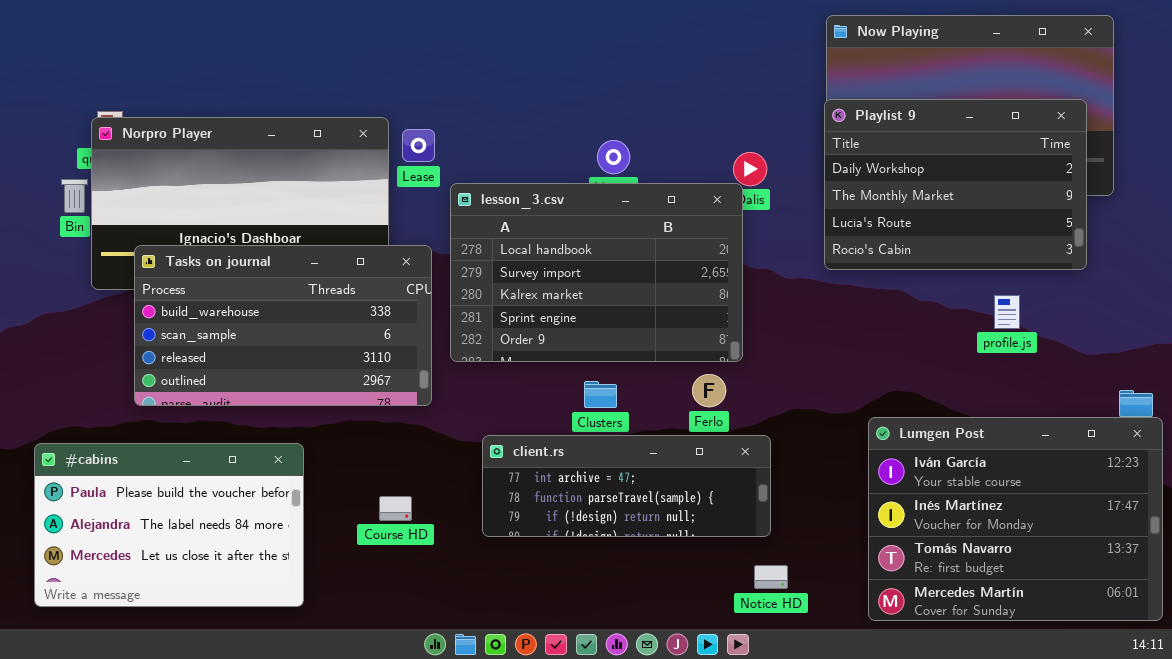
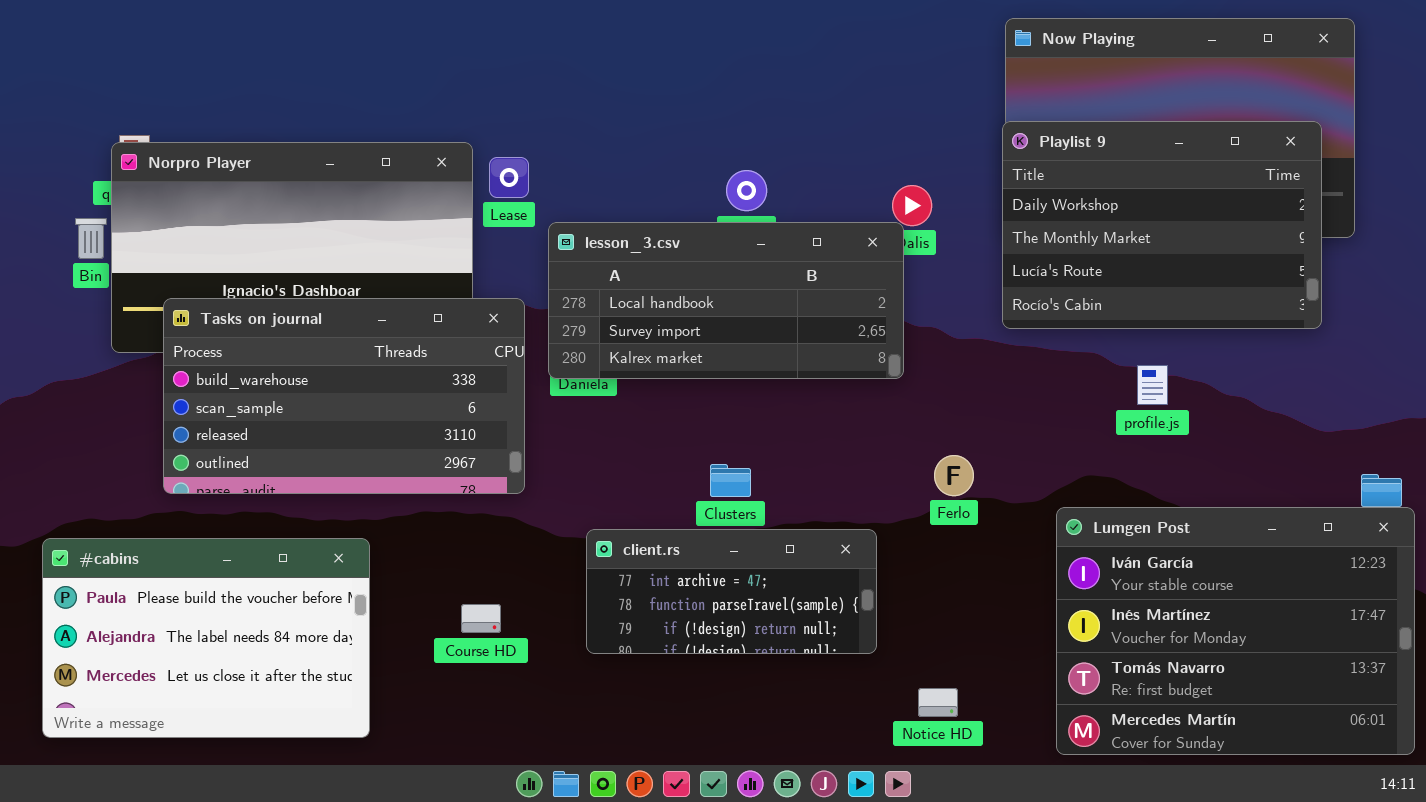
lesson_3.csv: [450,183,743,362] -> [548,222,904,379], resized
profile.js: [994,295,1020,329] -> [1137,365,1168,405], moved
Ferlo: [692,374,726,407] -> [934,455,974,496], moved
client.rs: [482,435,771,537] -> [586,529,877,654], resized

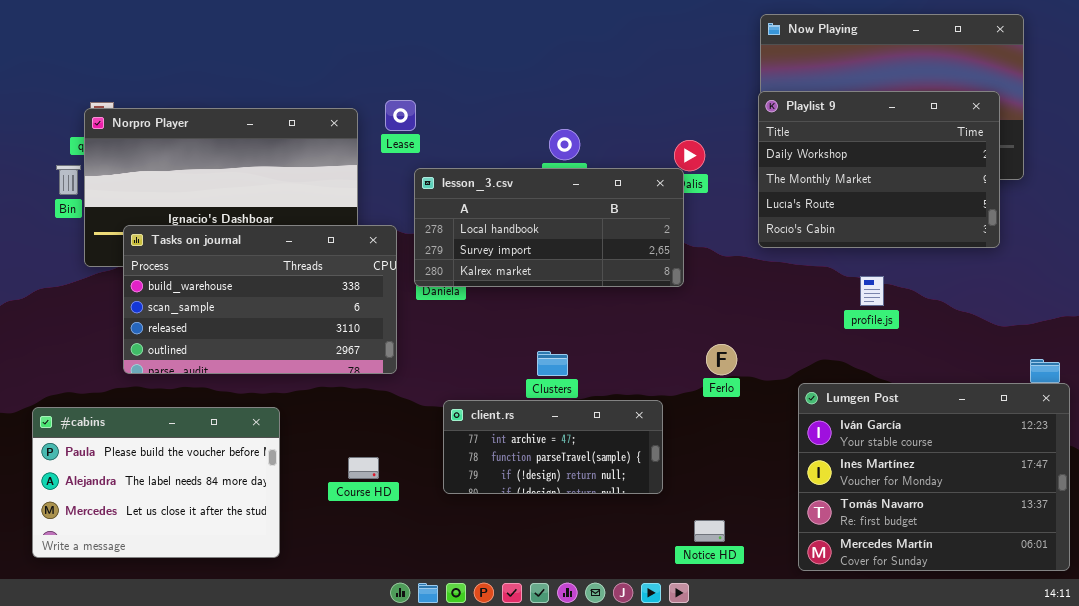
Lease: [489,157,529,198] -> [385,100,416,131], moved

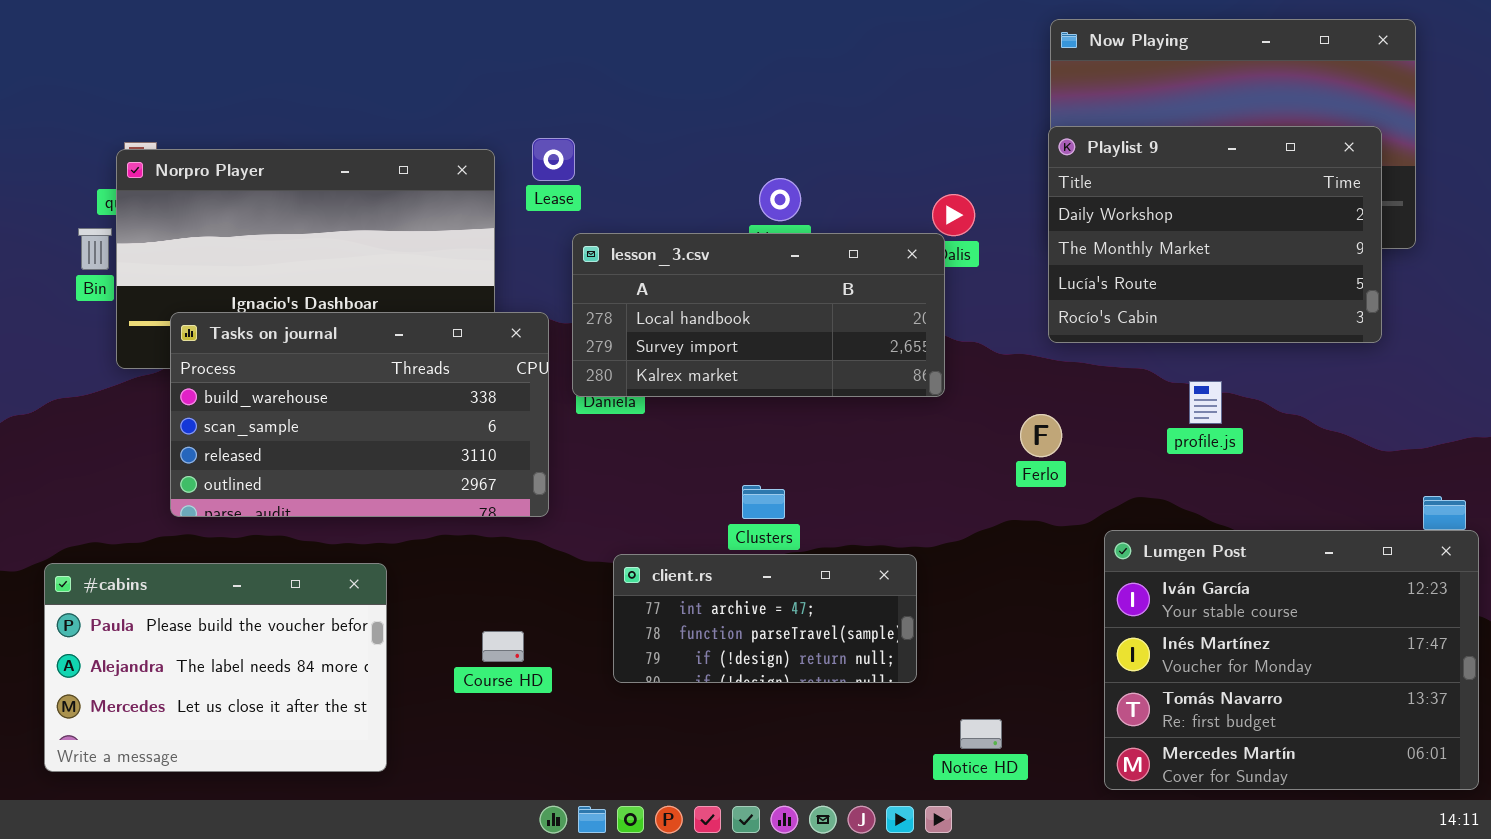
Ferlo: [706,344,737,375] -> [1020,414,1062,457], moved

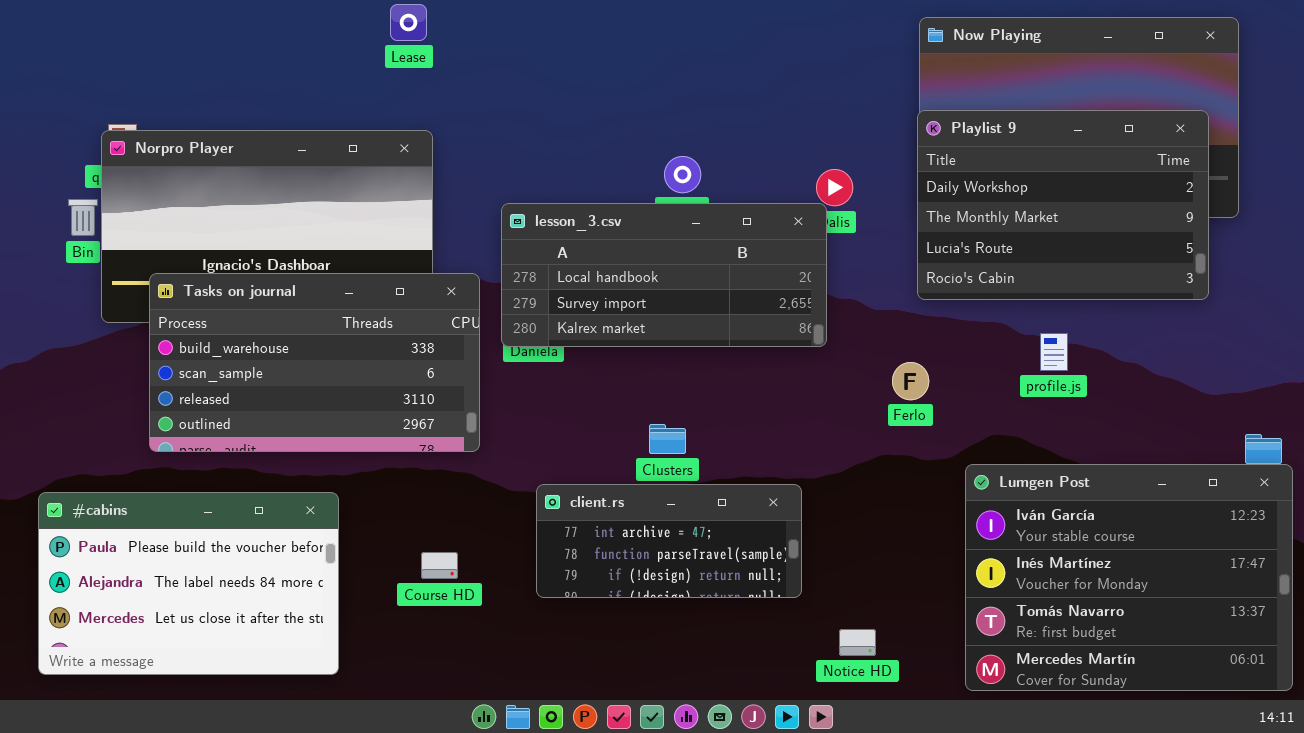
Lease: [532,138,575,181] -> [390,4,427,41], moved

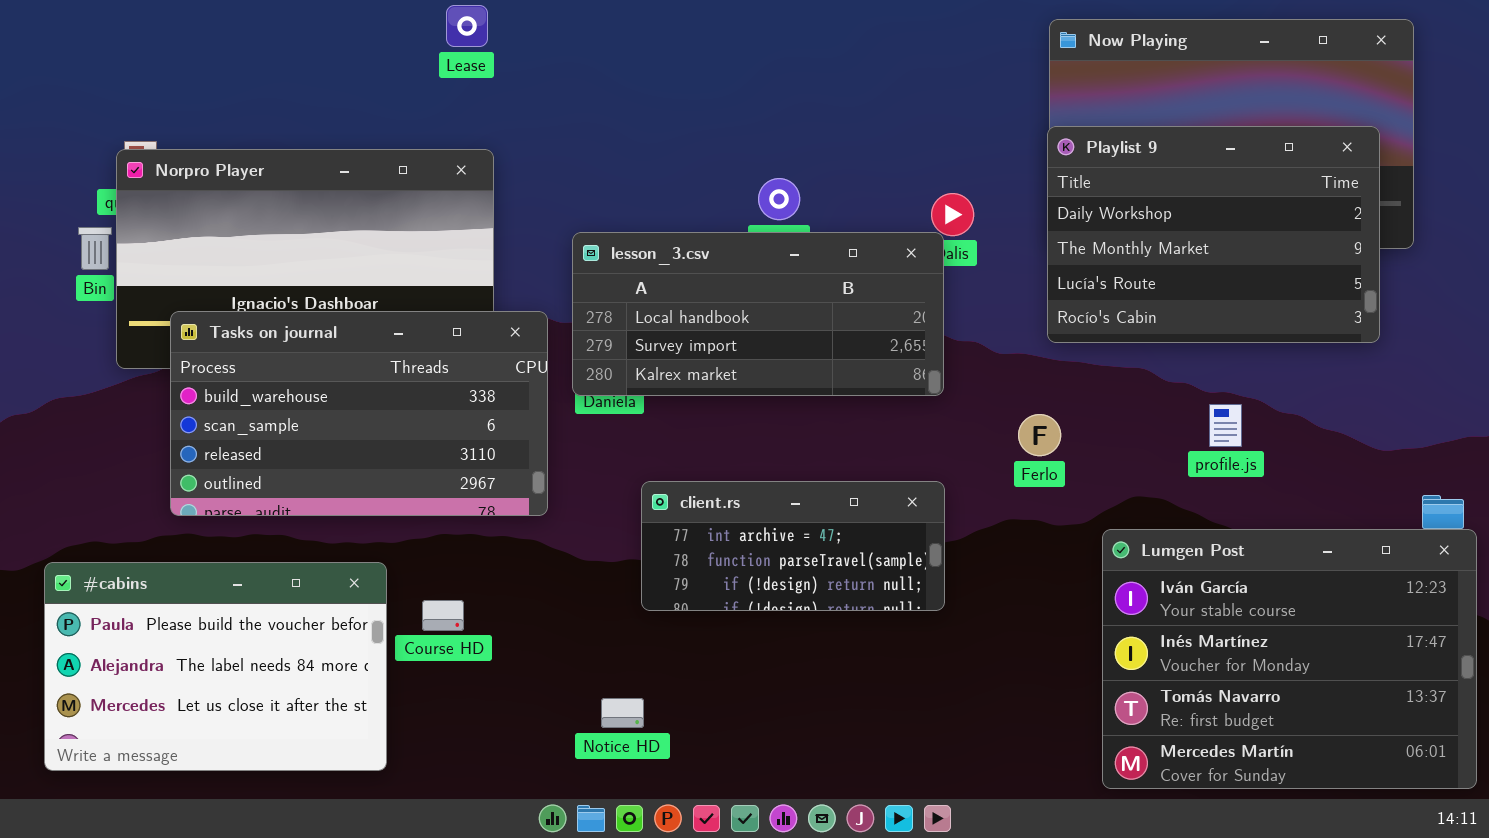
profile.js: [1040,333,1068,371] -> [1209,404,1242,447], moved
client.rs: [536,484,802,598] -> [641,481,945,611], moved
Course HD: [421,552,458,579] -> [422,600,464,631], moved
Notice HD: [839,629,876,656] -> [601,698,644,728], moved

